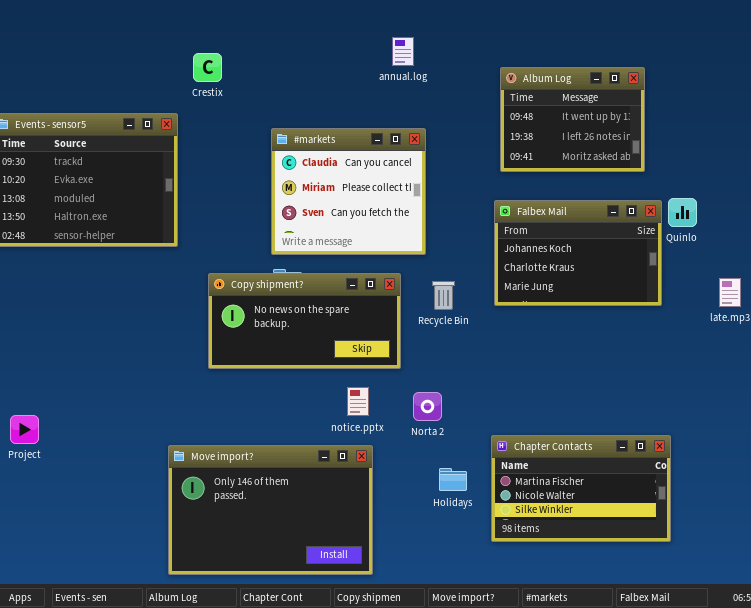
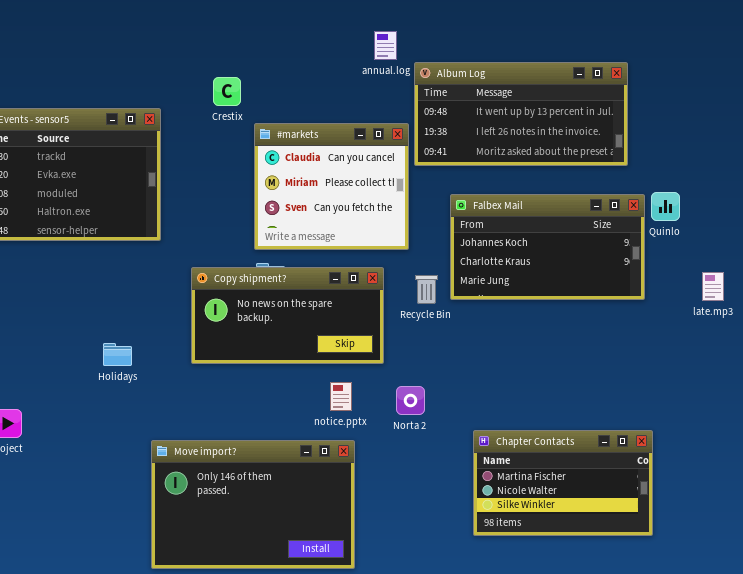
Crestix: [193,53,222,82] -> [213,77,241,106], moved
Album Log: [500,67,645,172] -> [414,62,628,166], resized
Falbex Mail: [494,200,662,306] -> [450,194,645,300], resized
Holidays: [439,468,467,491] -> [103,343,132,366], moved

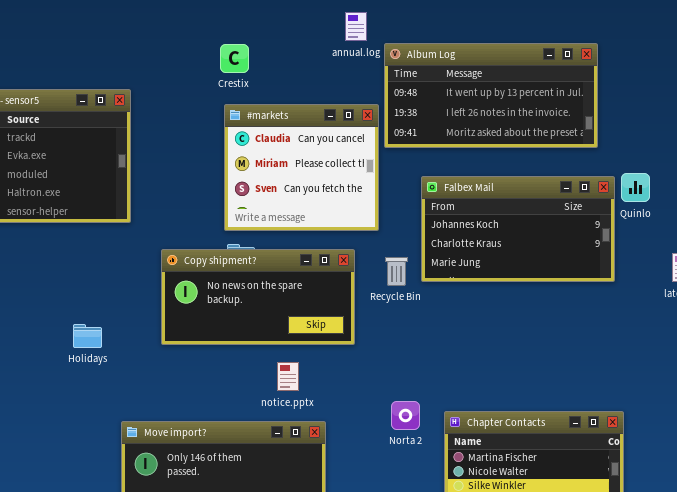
Crestix: [213,77,241,106] -> [220,44,249,73], moved
notice.pptx: [330,382,352,411] -> [277,362,299,391], moved
Norta 2: [396,386,425,415] -> [391,401,420,430], moved

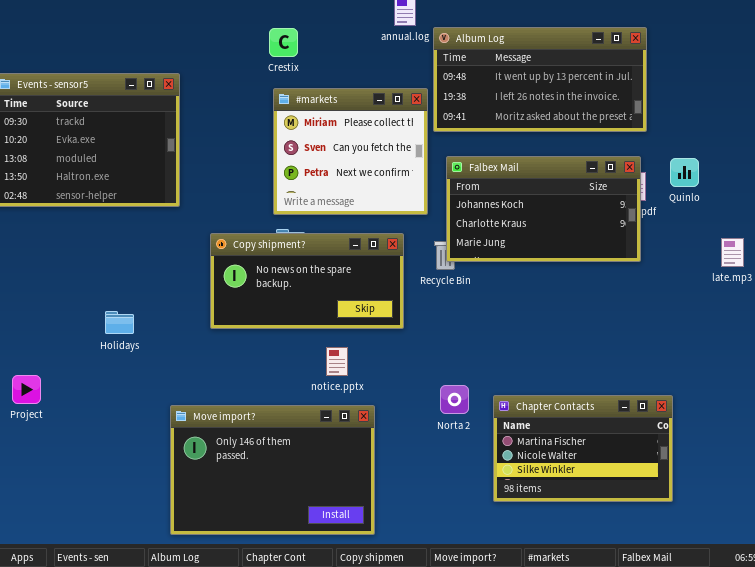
#markets: [224,104,379,231] -> [273,88,428,215], scrolled down 1 row
Falbex Mail: [421,176,615,282] -> [446,156,641,262], moved
Holidays: [73,324,102,348] -> [105,311,134,334], moved

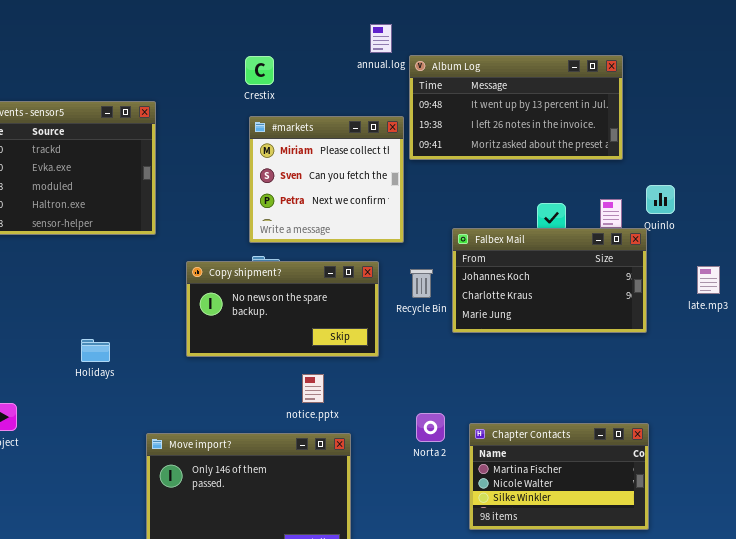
Falbex Mail: [446,156,641,262] -> [452,228,647,333], moved

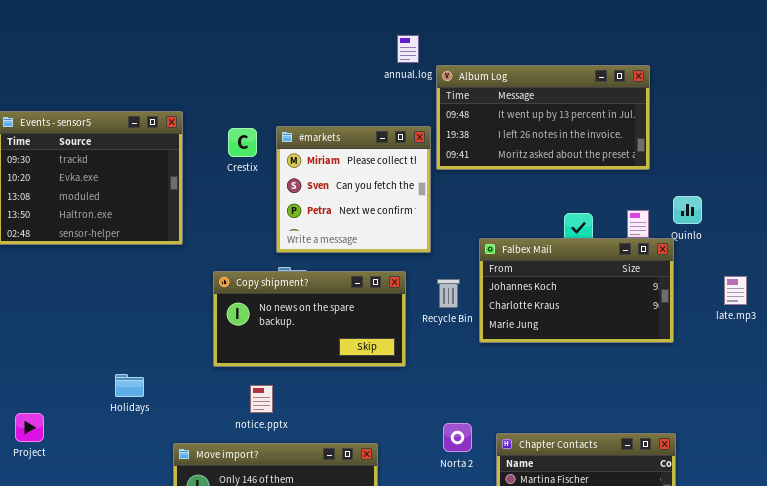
Crestix: [245,56,274,85] -> [228,128,257,157], moved
Holidays: [81,339,110,362] -> [115,374,144,397], moved
notice.pptx: [302,374,324,403] -> [250,385,273,413], moved

